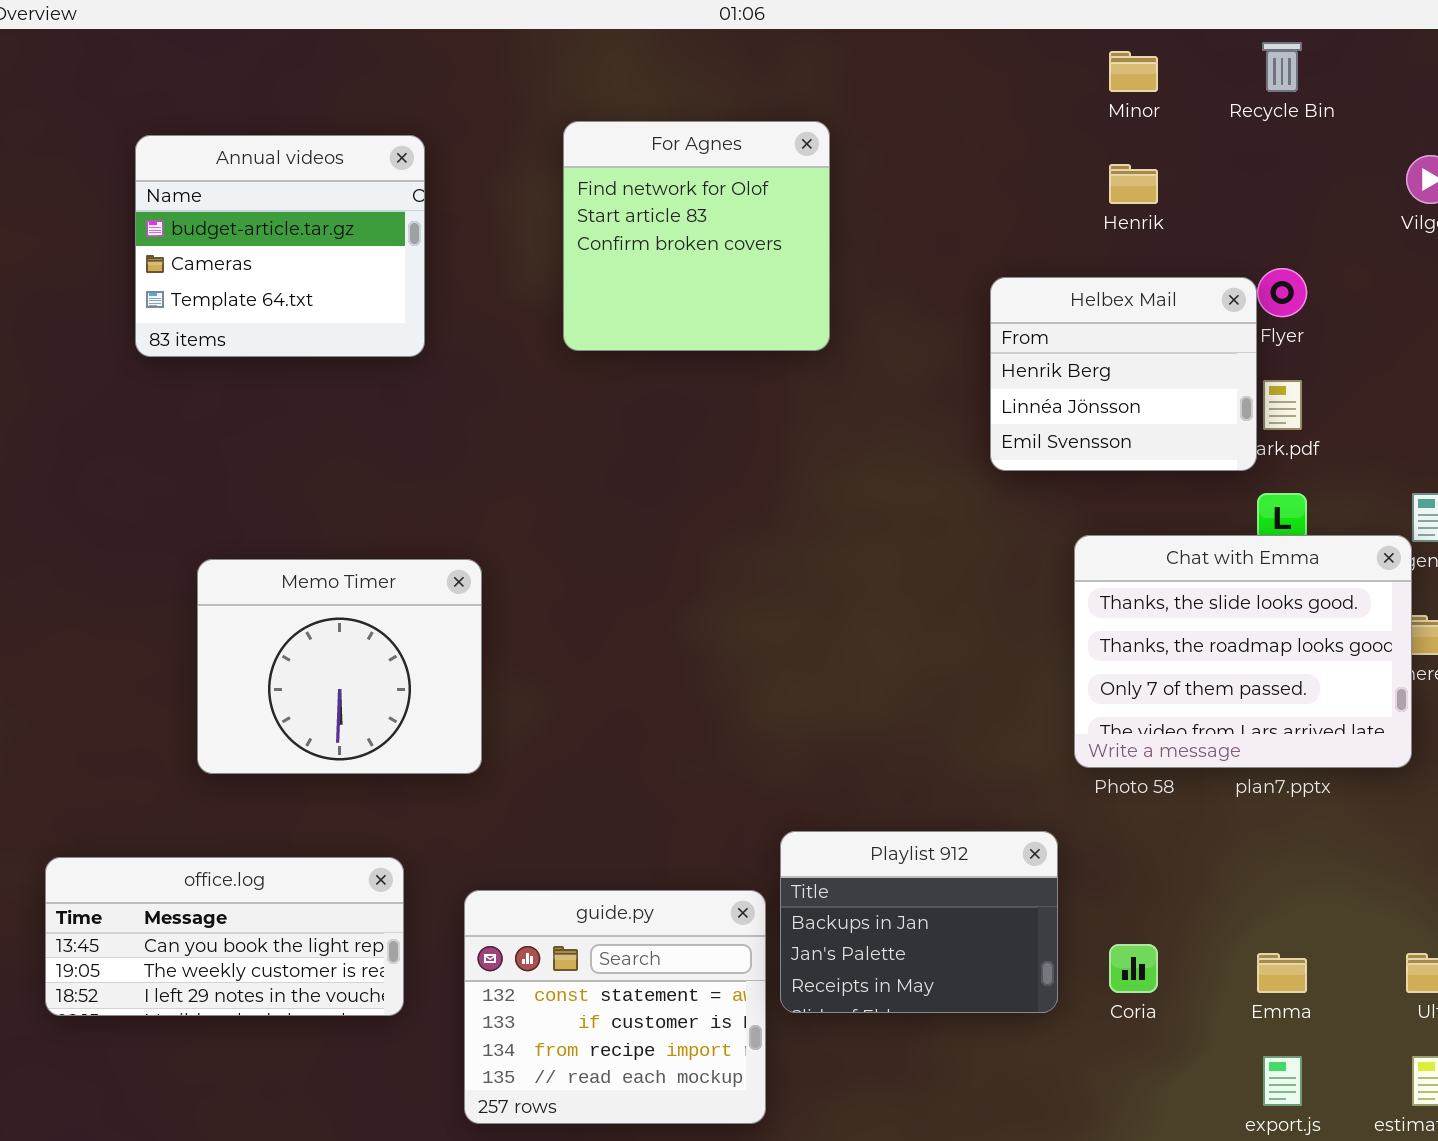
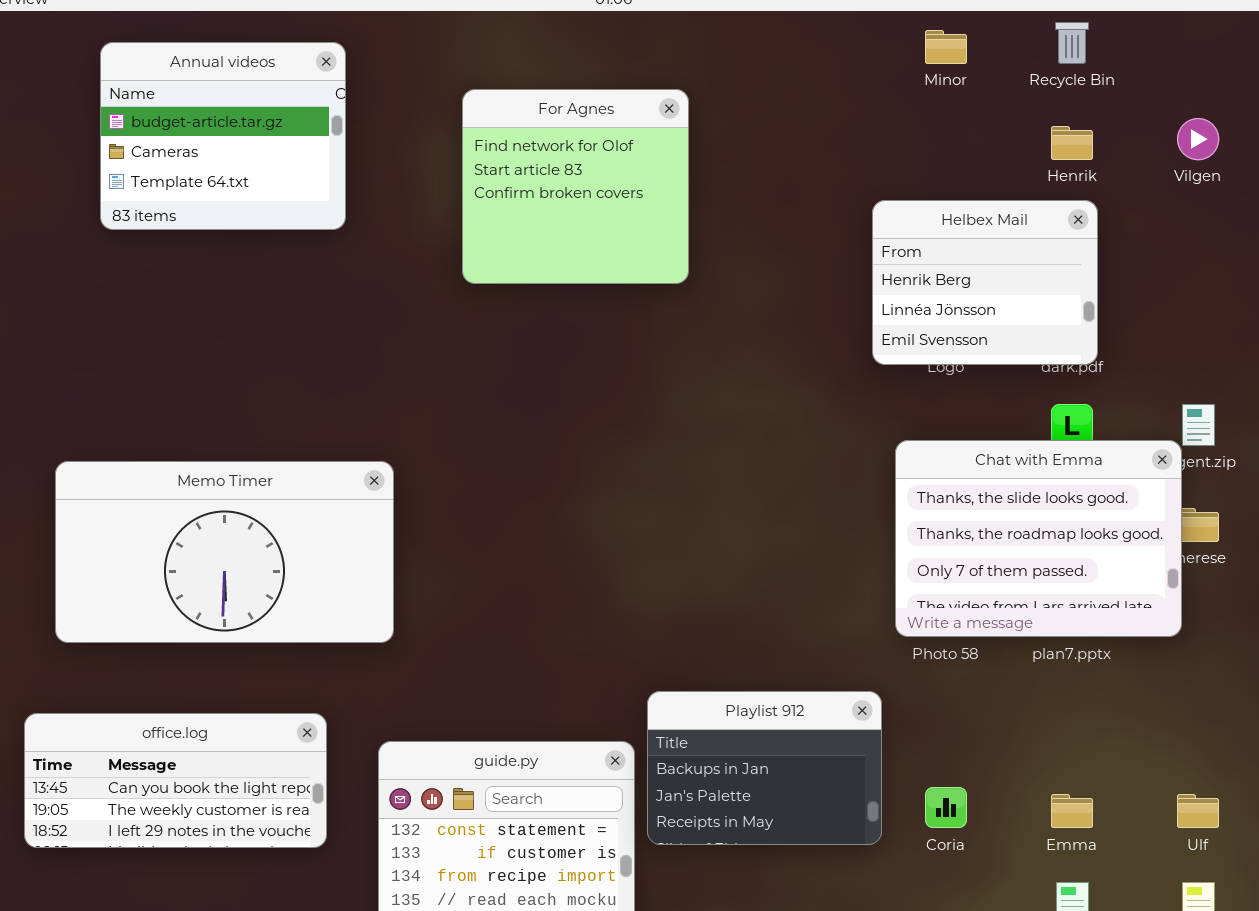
Annual videos: [135,135,425,357] -> [100,42,346,230], moved
Henrik: [1109,164,1158,204] -> [1051,126,1093,160], moved
Helbex Mail: [990,277,1257,471] -> [872,200,1098,365], moved
Memo Timer: [197,559,482,774] -> [55,461,394,643], resized

